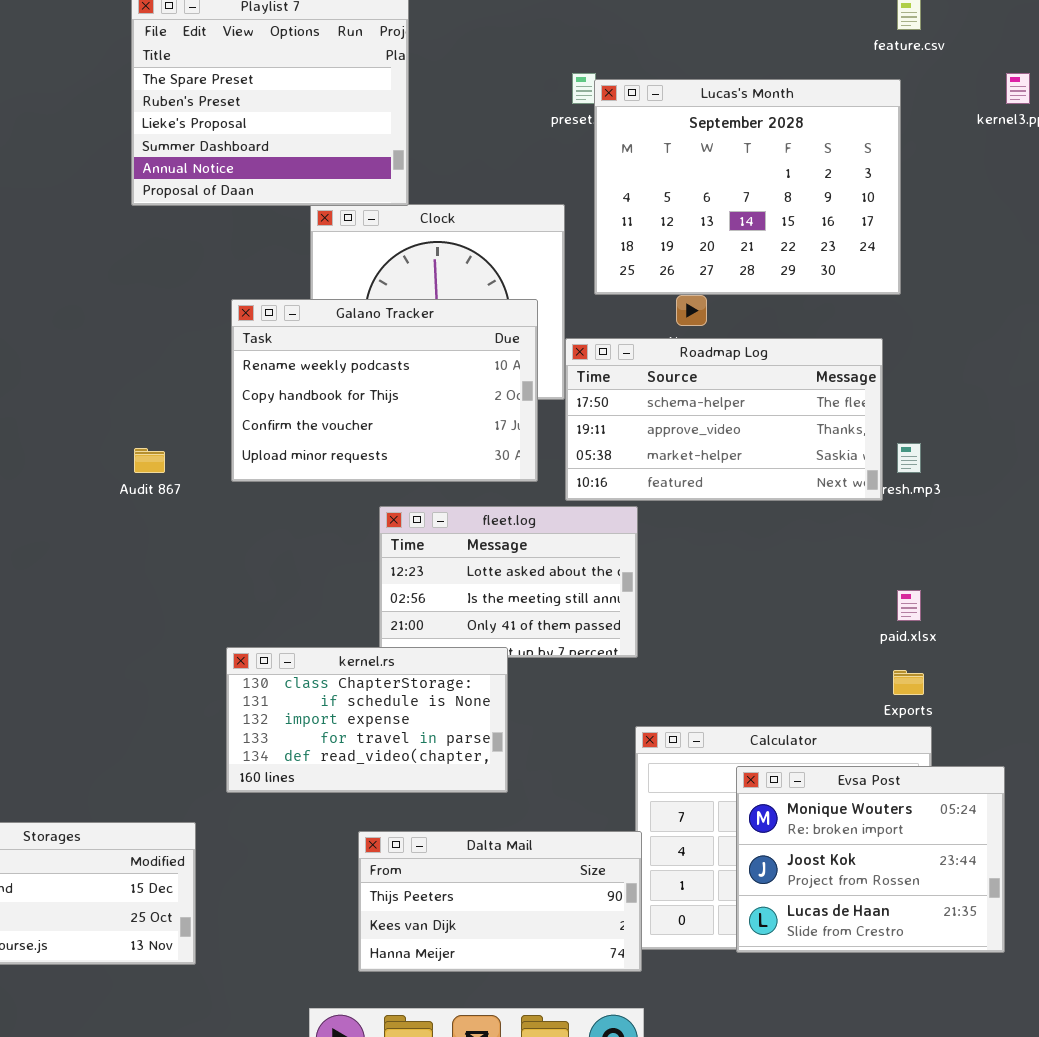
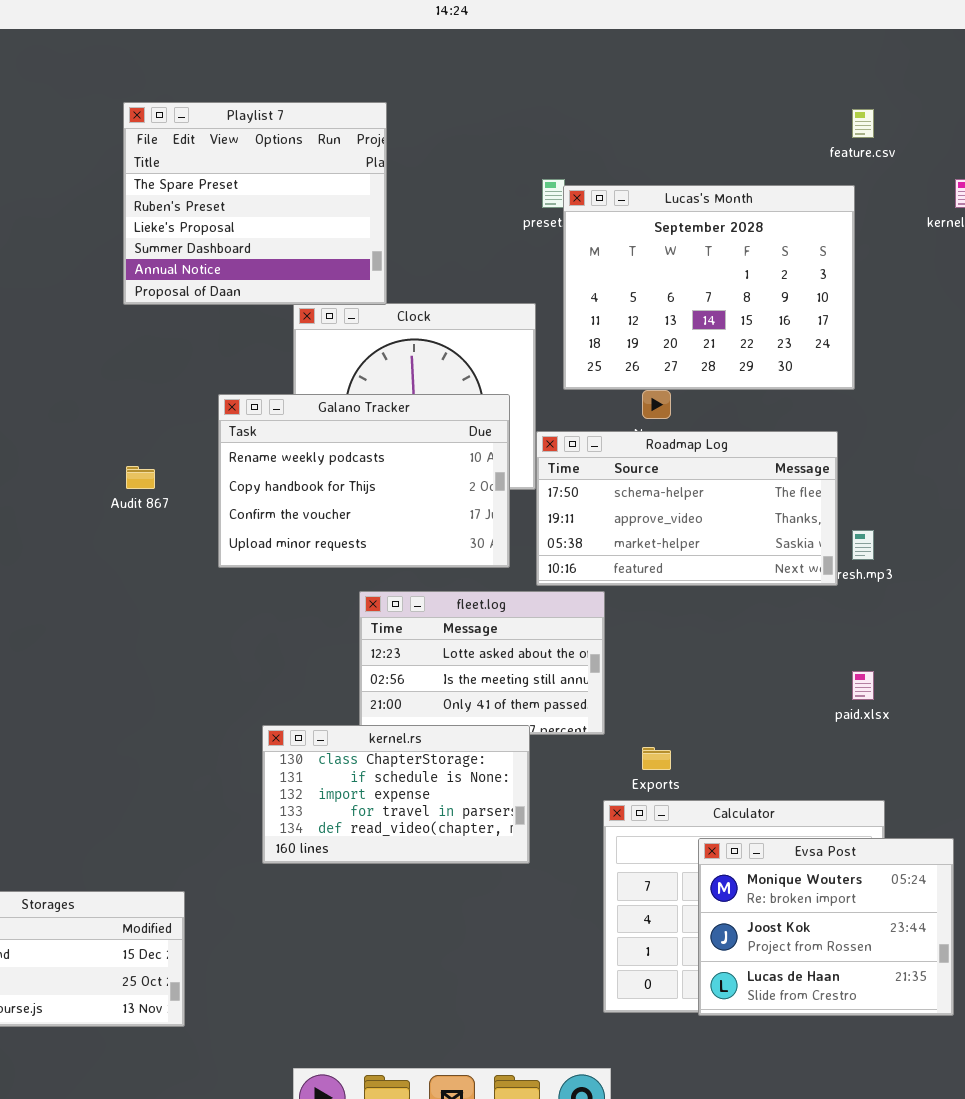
Audit 867: [134,448,165,473] -> [126,466,155,489], moved
kernel.rs: [226,647,508,793] -> [262,725,530,864], moved
Exports: [893,670,924,695] -> [642,747,671,770], moved
Dalta Mail: [358,831,642,972] -> none, closed

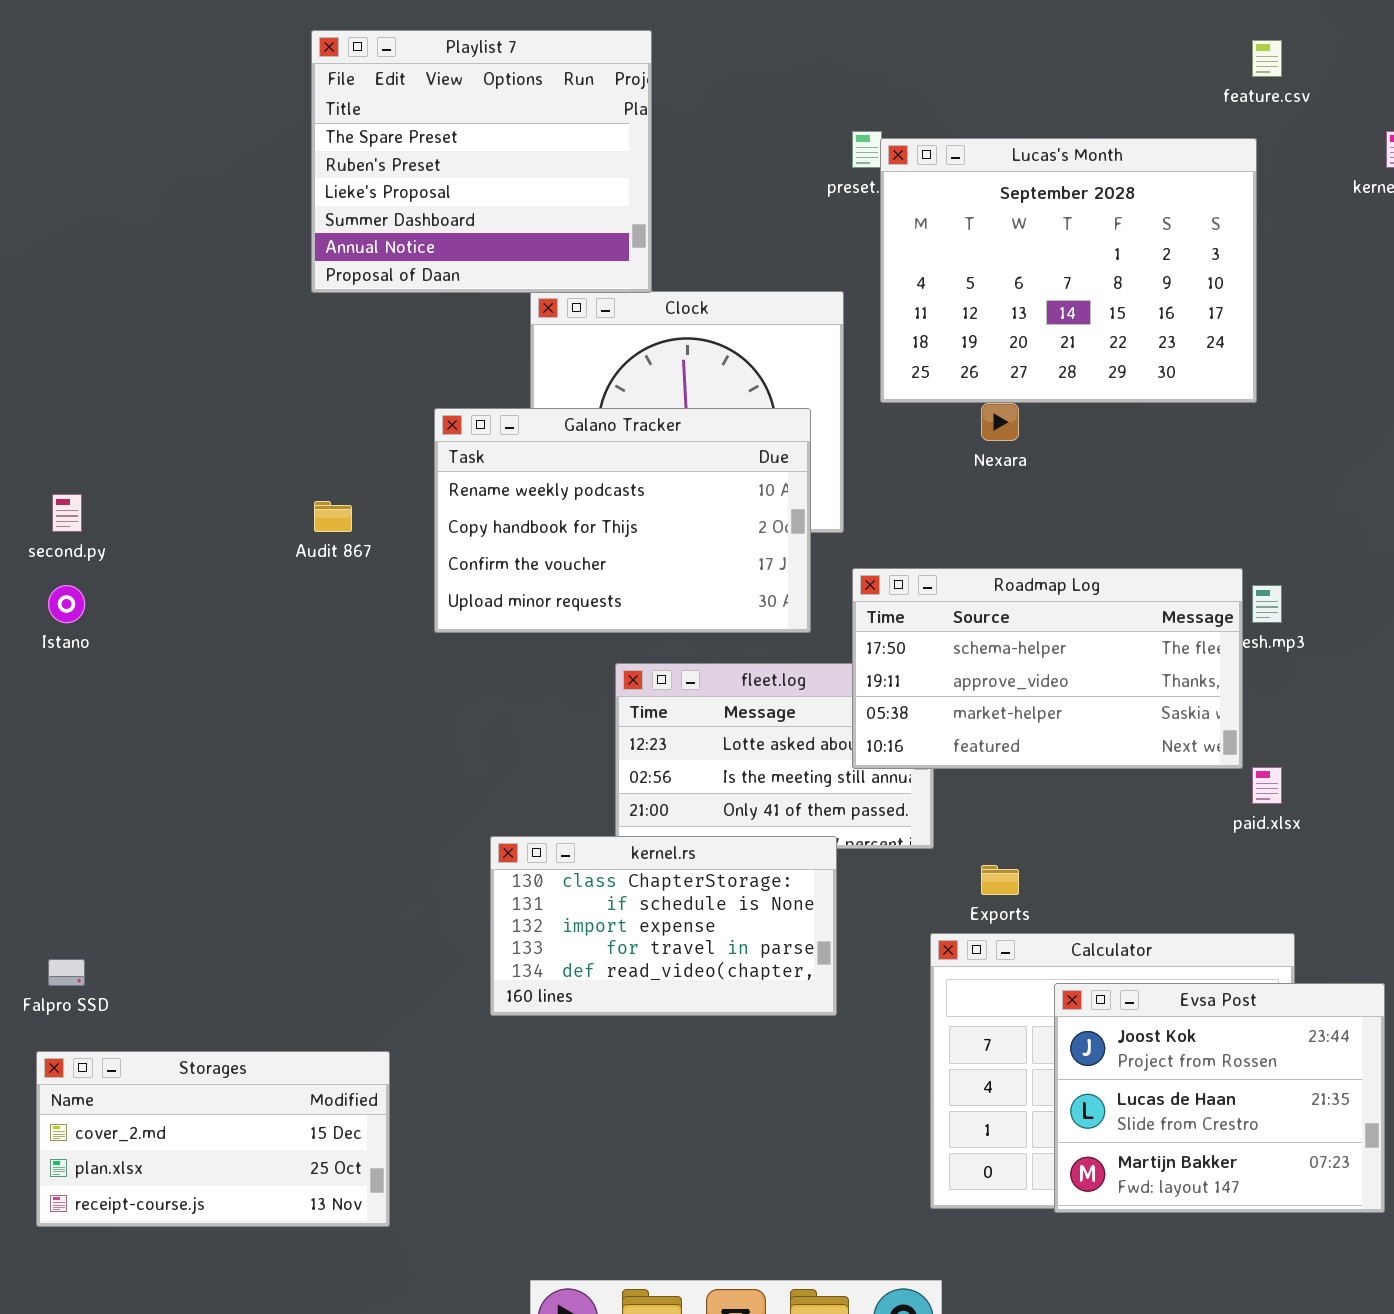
Roadmap Log: [536,431,838,586] -> [852,568,1243,769], moved
Evsa Post: [698,838,954,1016] -> [1054,983,1385,1213], scrolled down 1 row

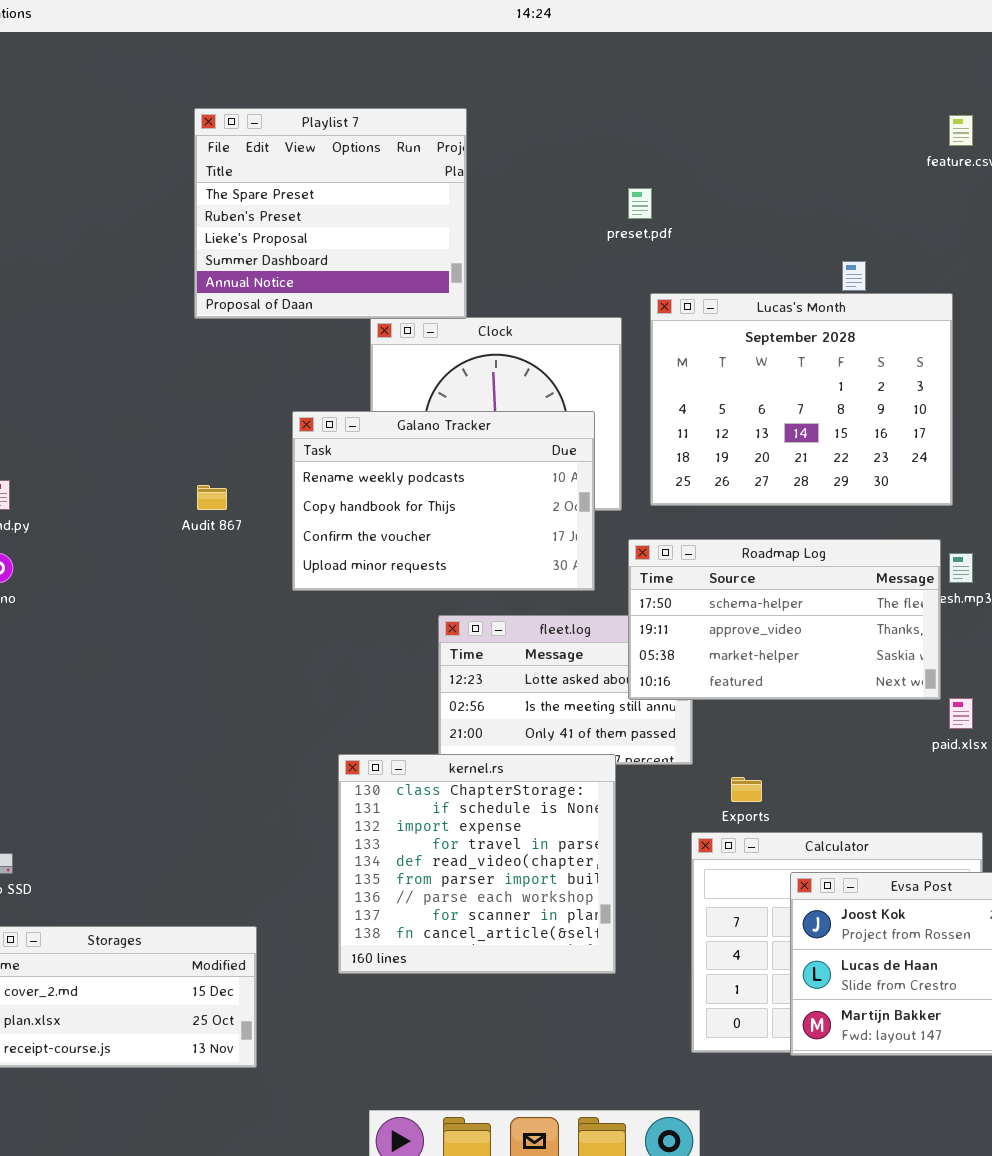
Lucas's Month: [880,138,1257,403] -> [650,293,953,506], moved
kernel.rs: [490,836,837,1016] -> [338,754,616,974], resized

